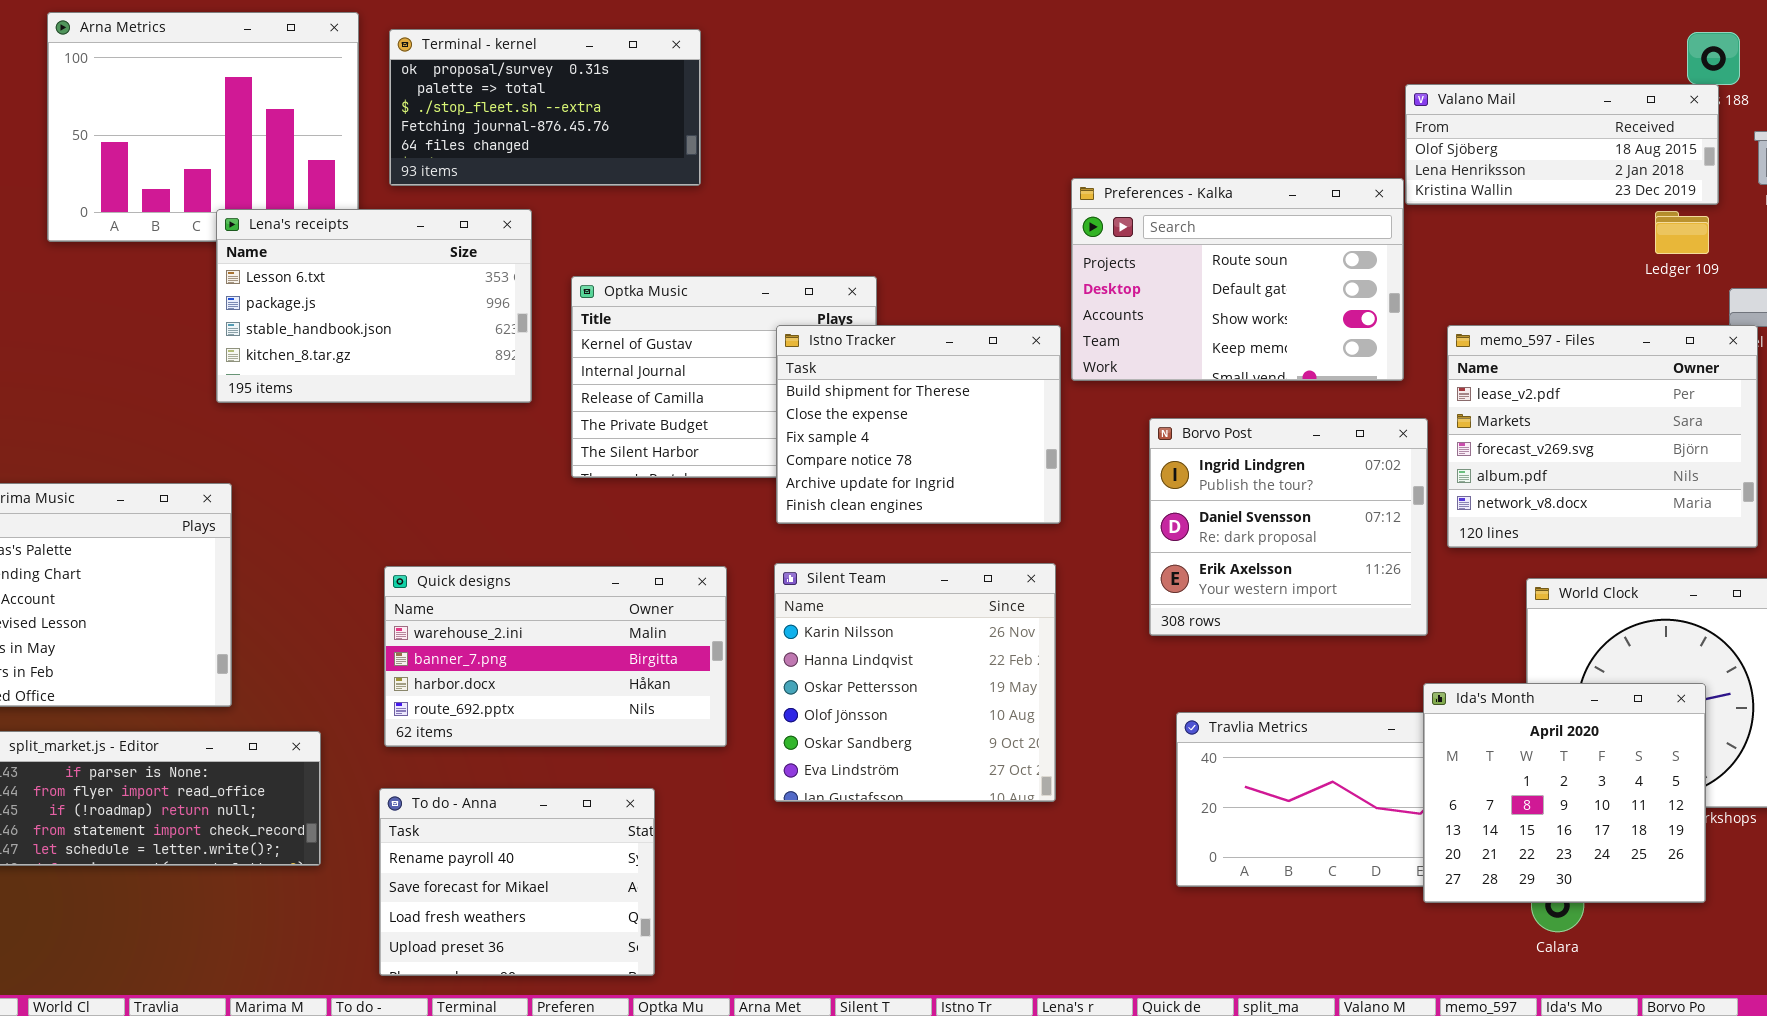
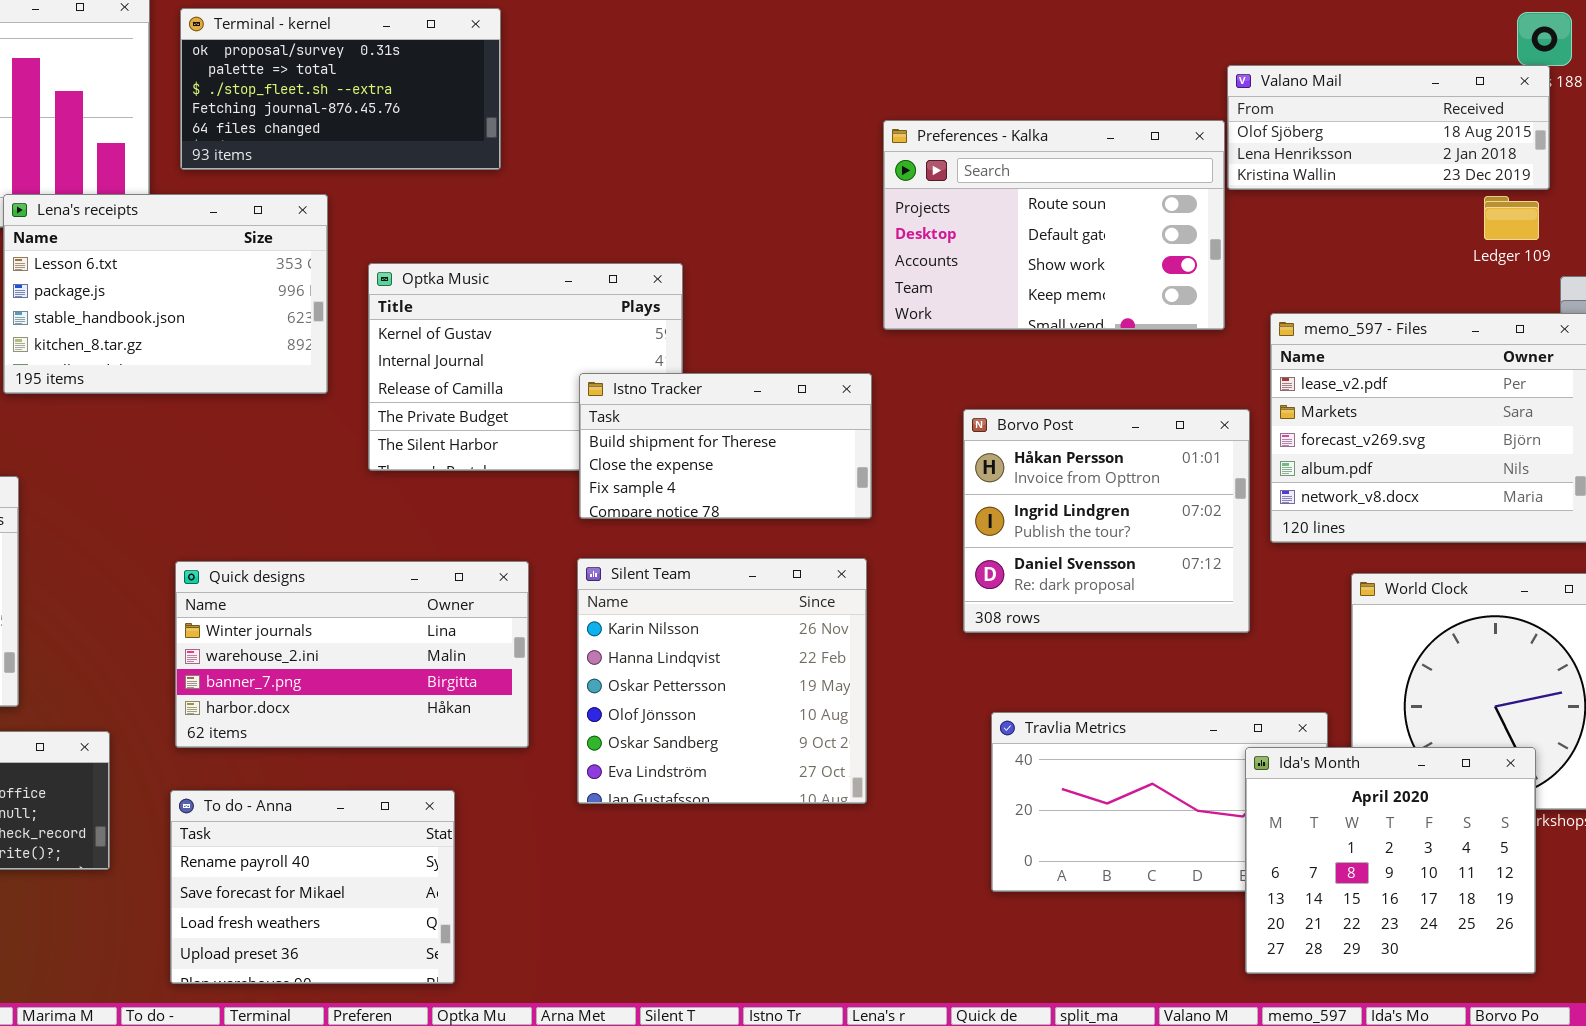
Preferences - Kalka: [1071,178,1404,381] -> [883,120,1225,330], moved
Istno Tracker: [776,325,1061,524] -> [579,373,872,519], resized
Borvo Post: [1149,418,1428,636] -> [963,409,1250,633], scrolled up 1 row
Quick designs: [384,566,727,747] -> [175,561,529,748], scrolled up 1 row
Ida's Month: [1423,683,1706,903] -> [1245,747,1536,974], moved

